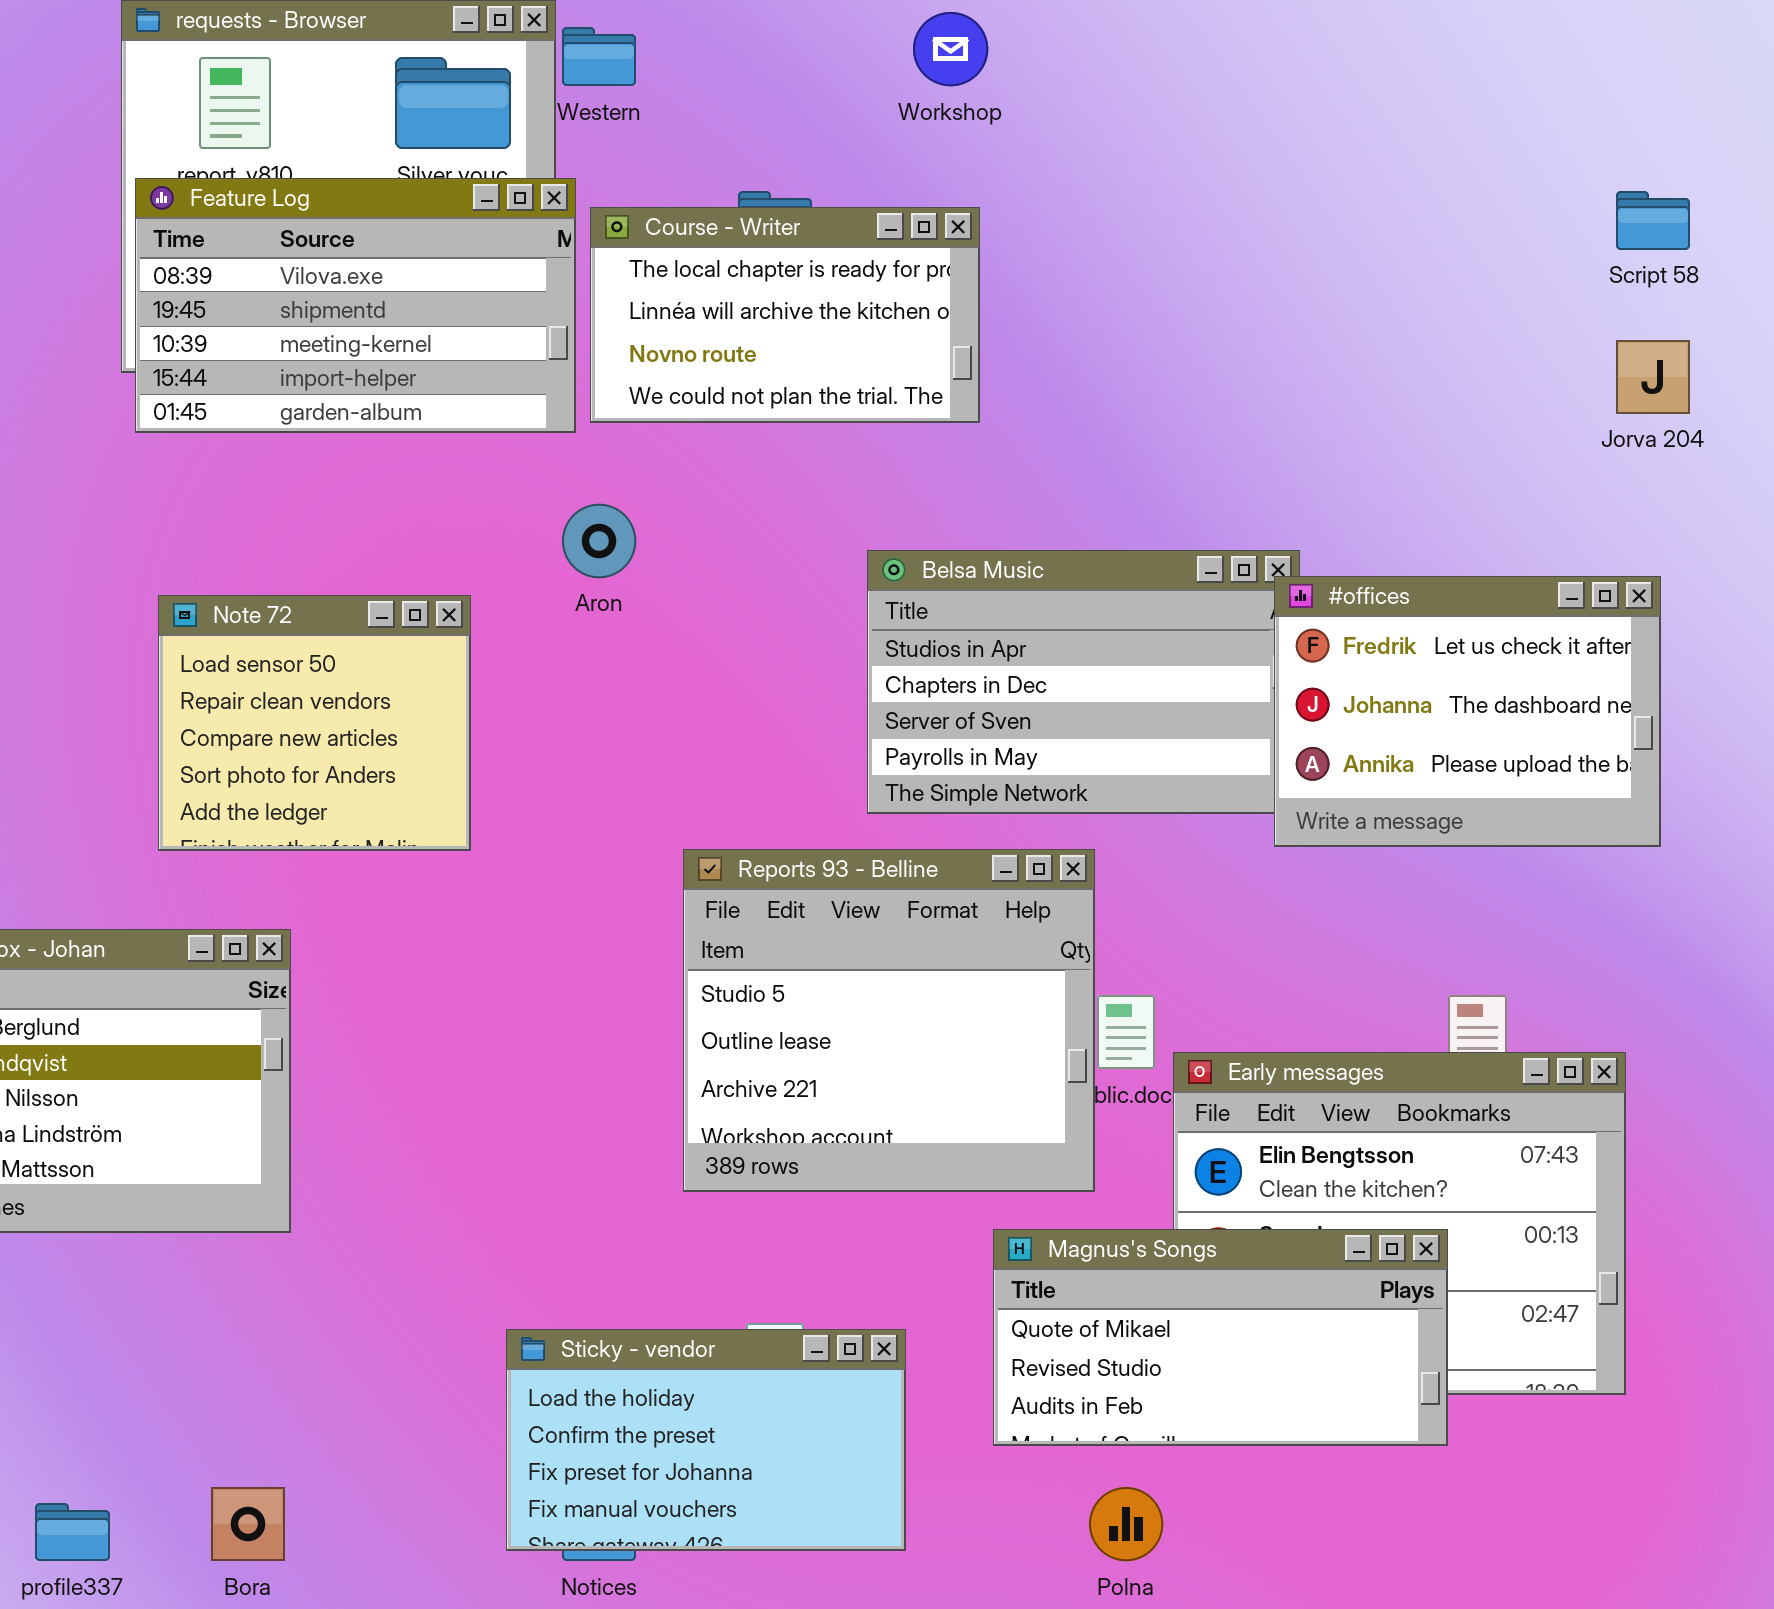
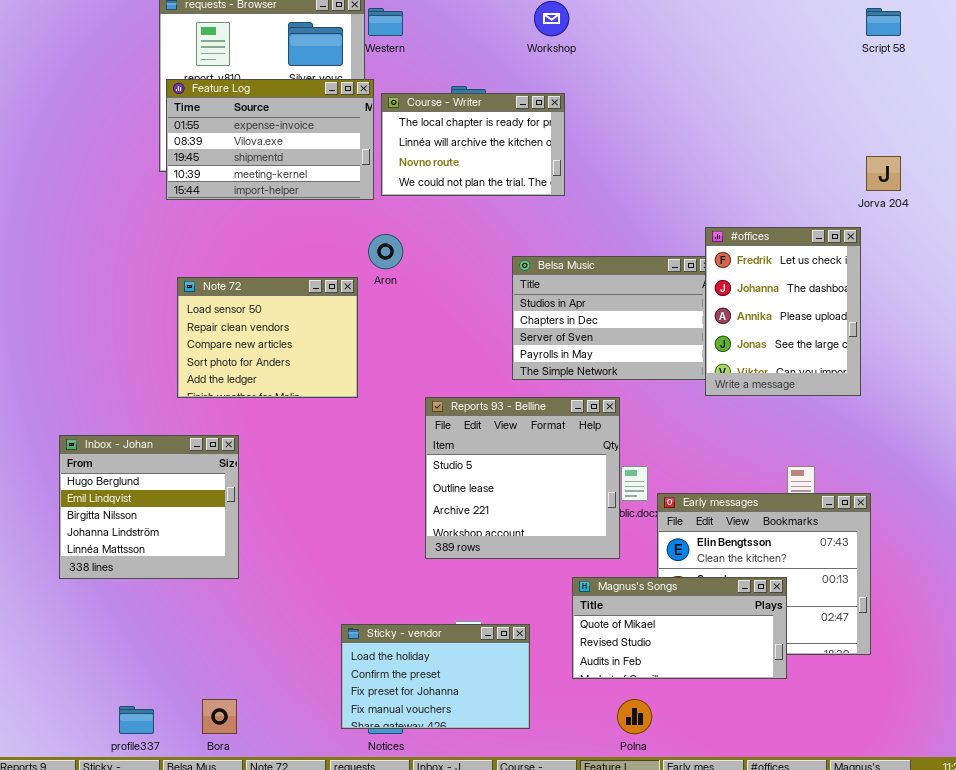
Feature Log: [135,178,576,433] -> [166,79,374,200], scrolled up 1 row
Script 58: [1616,191,1690,250] -> [866,8,901,36], moved
#offices: [1274,576,1661,847] -> [705,227,861,396], resized
Note 72: [158,595,471,851] -> [177,277,358,398], resized

